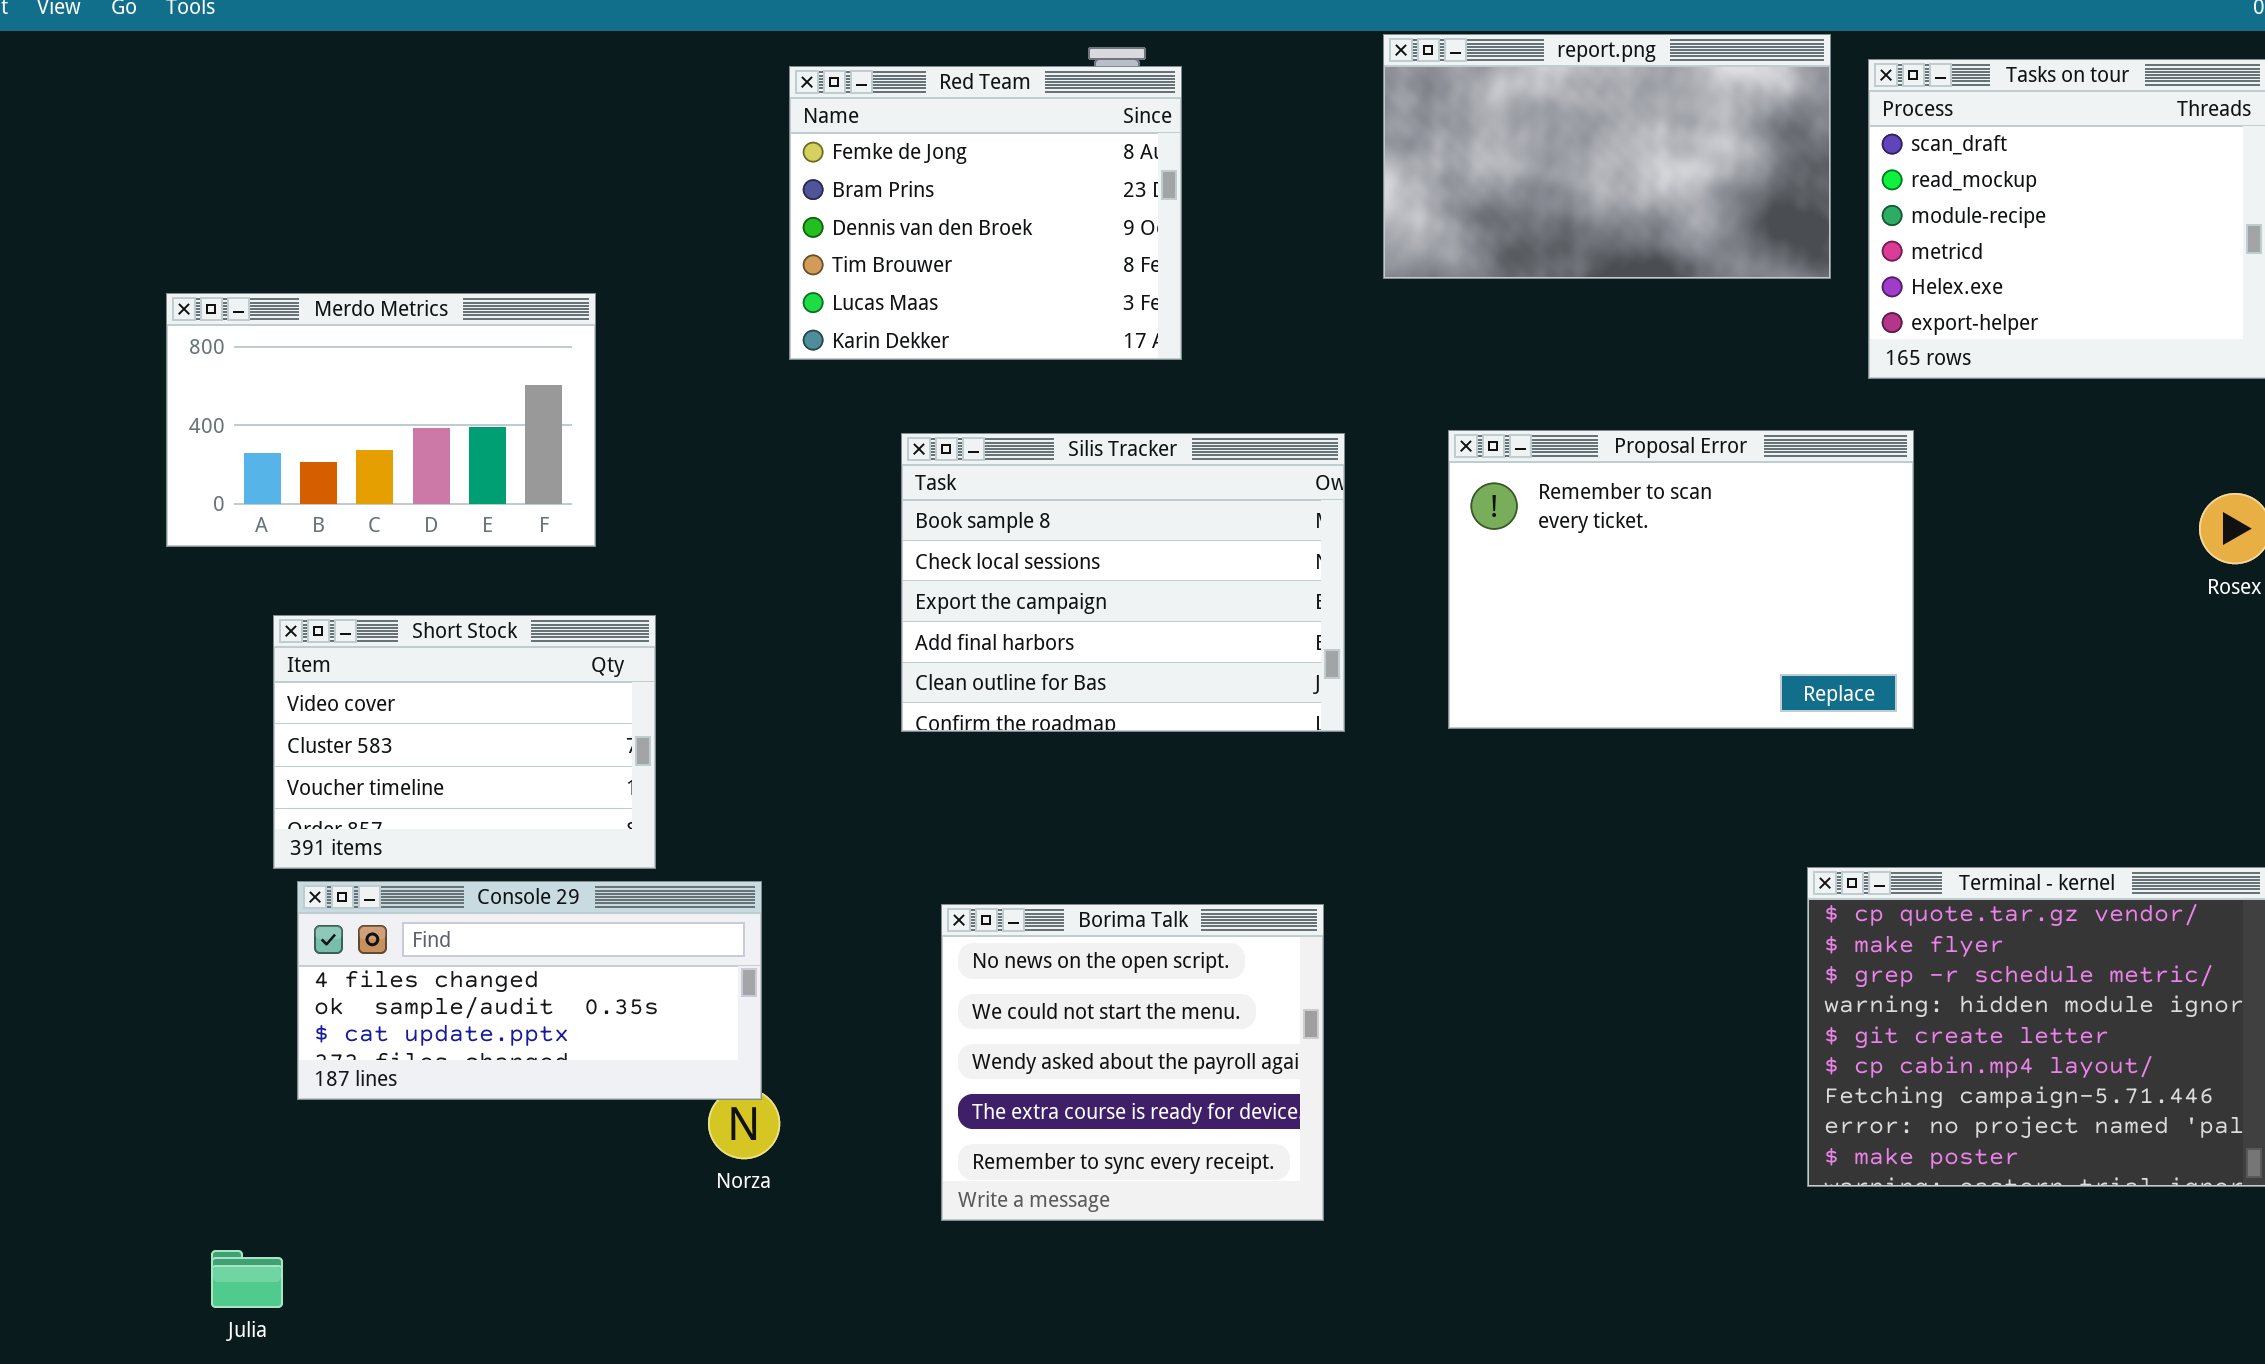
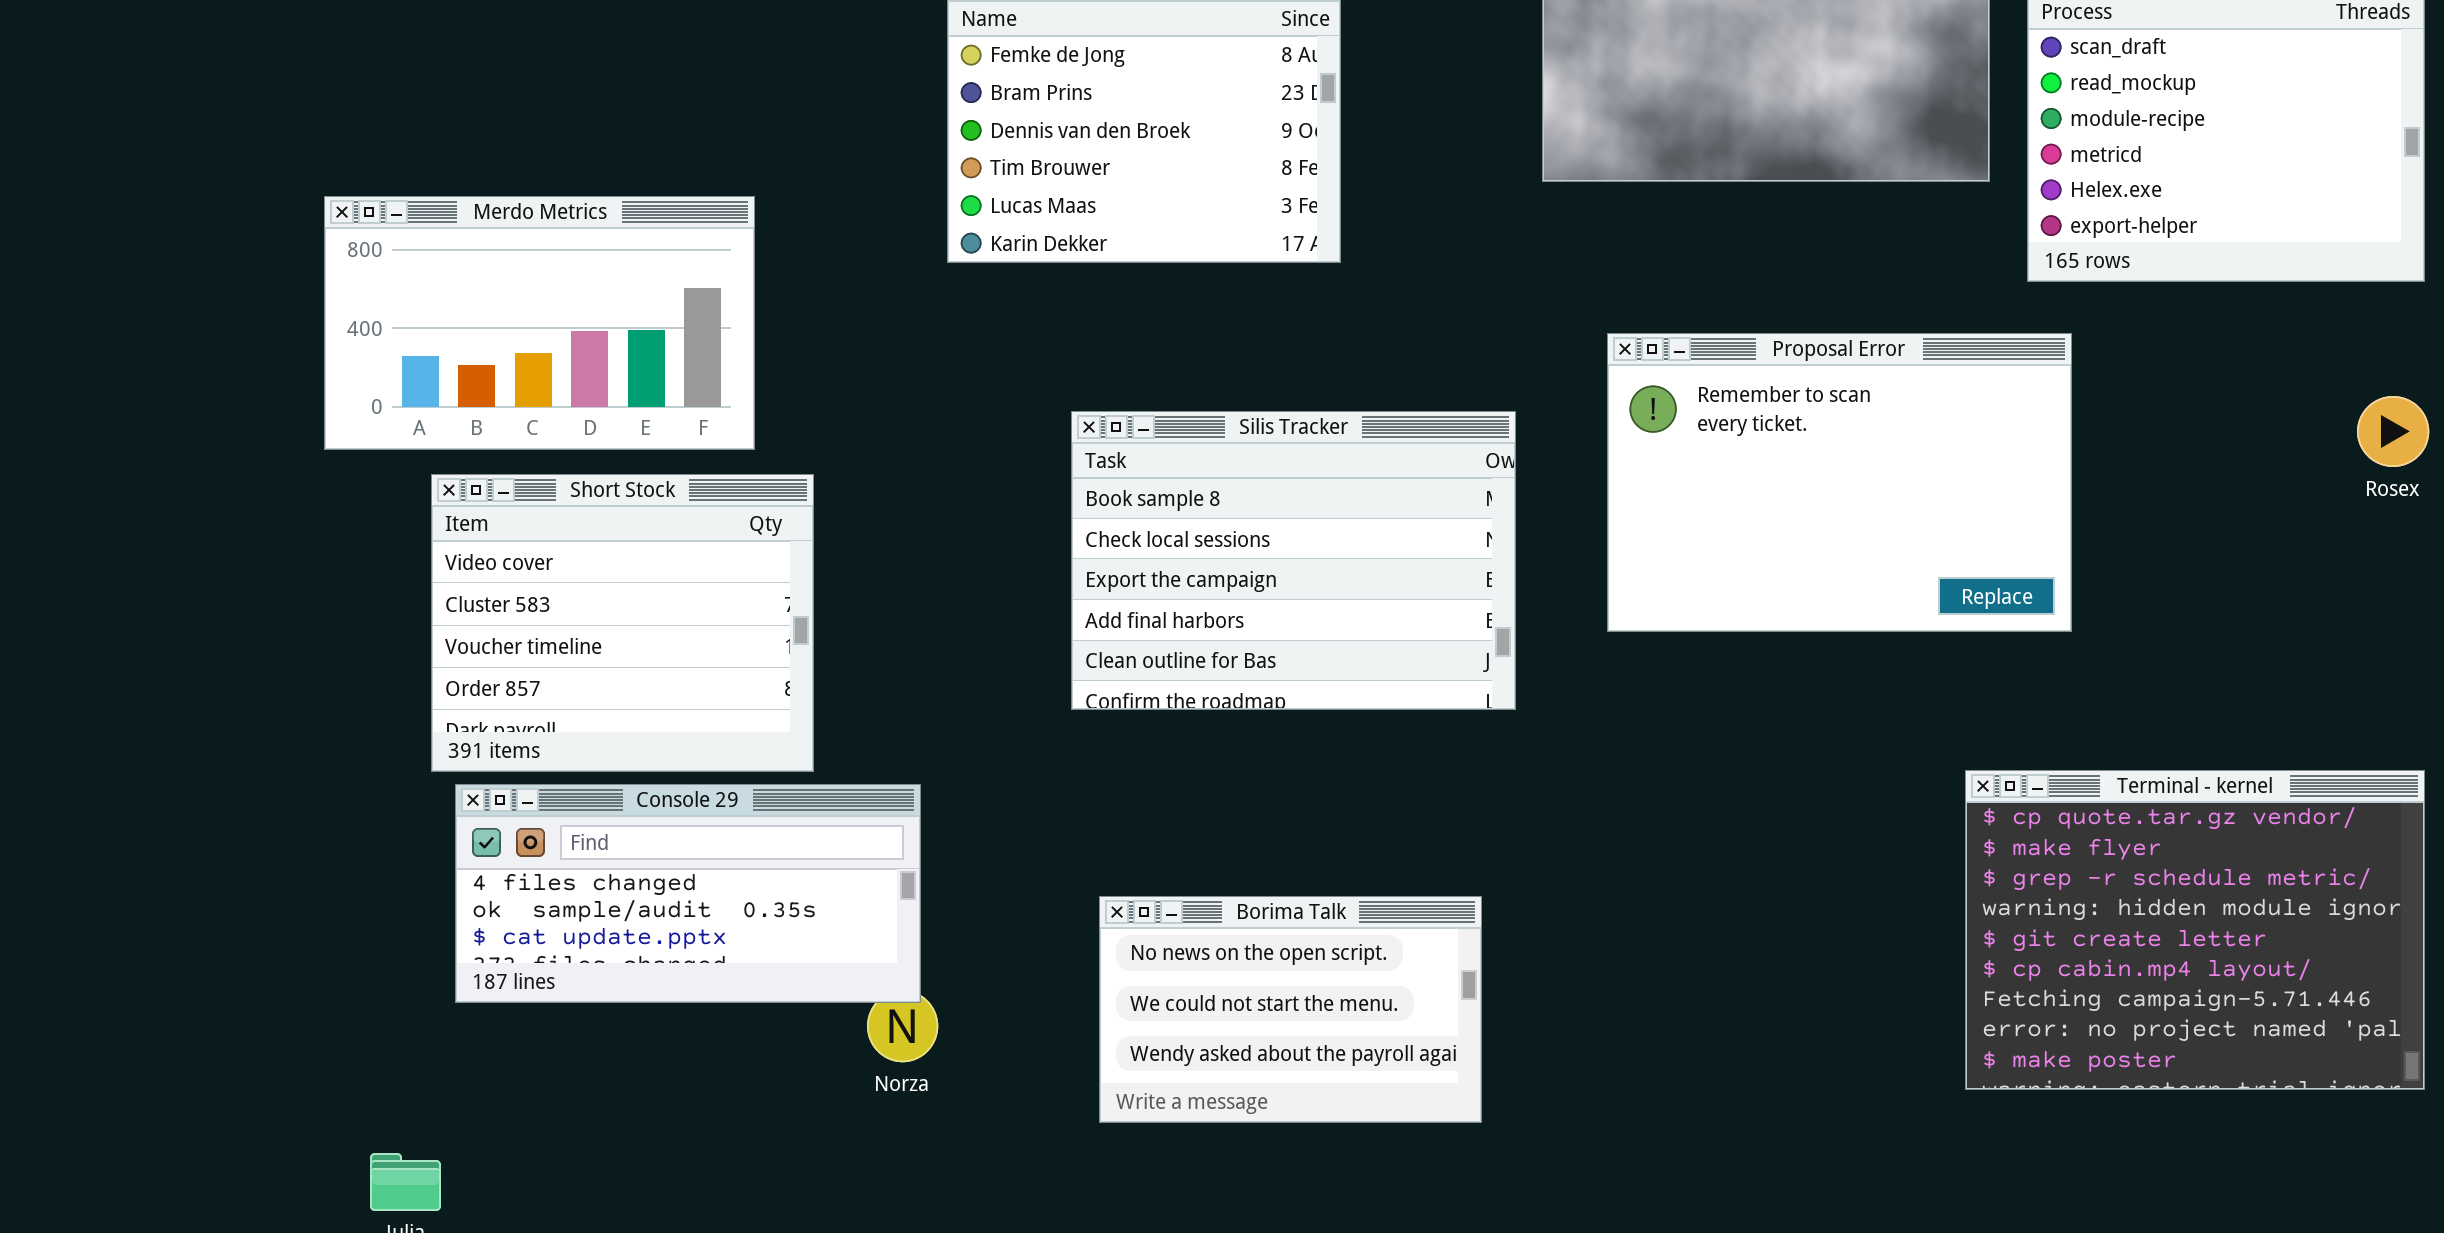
Silis Tracker: [901,433,1345,732] -> [1071,411,1516,710], moved
Short Stock: [273,615,656,869] -> [431,474,814,772], resized
Borima Talk: [941,904,1324,1221] -> [1099,896,1482,1123], resized

